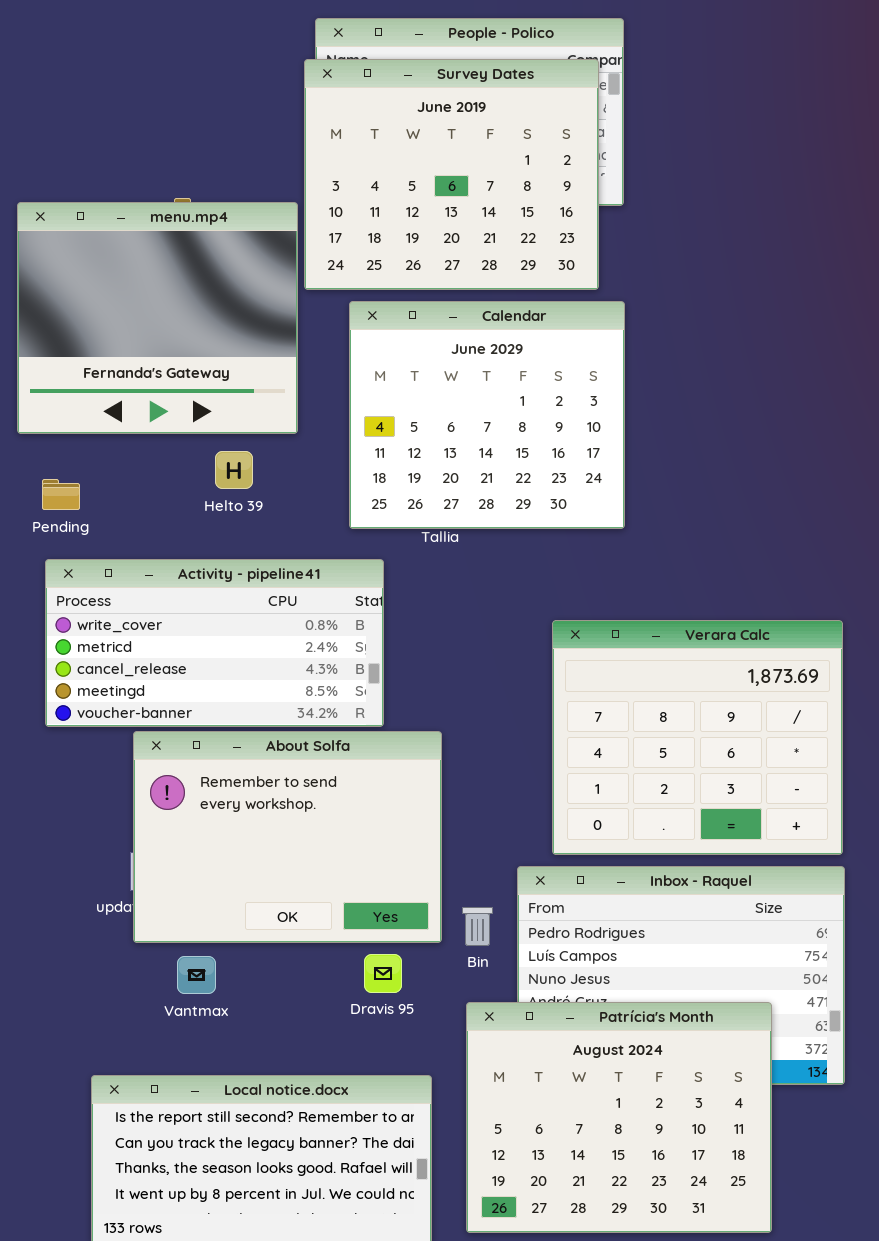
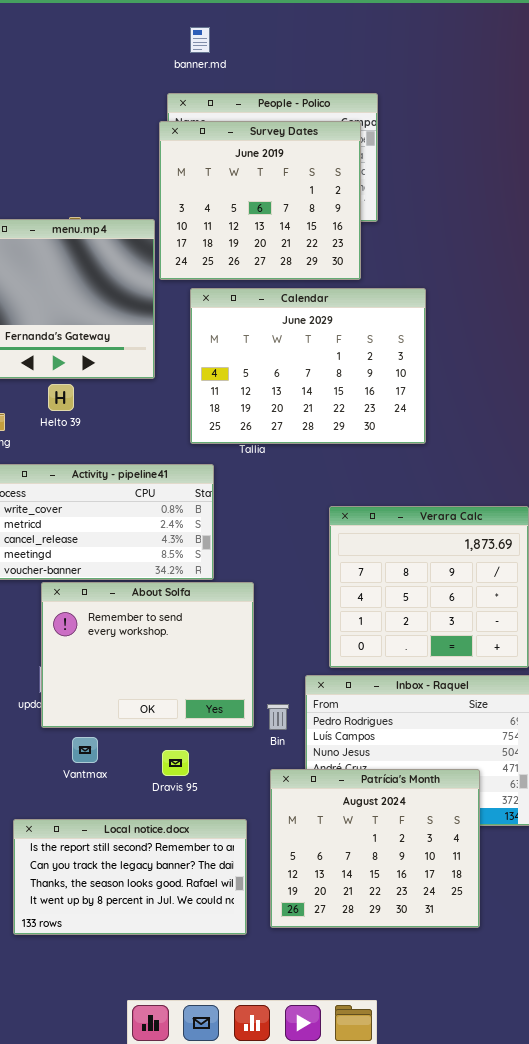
Calendar: [349,301,625,529] -> [190,288,426,444], resized
Helto 39: [215,451,253,489] -> [48,384,74,411], moved
Dravis 95: [364,954,402,993] -> [162,750,189,776], moved

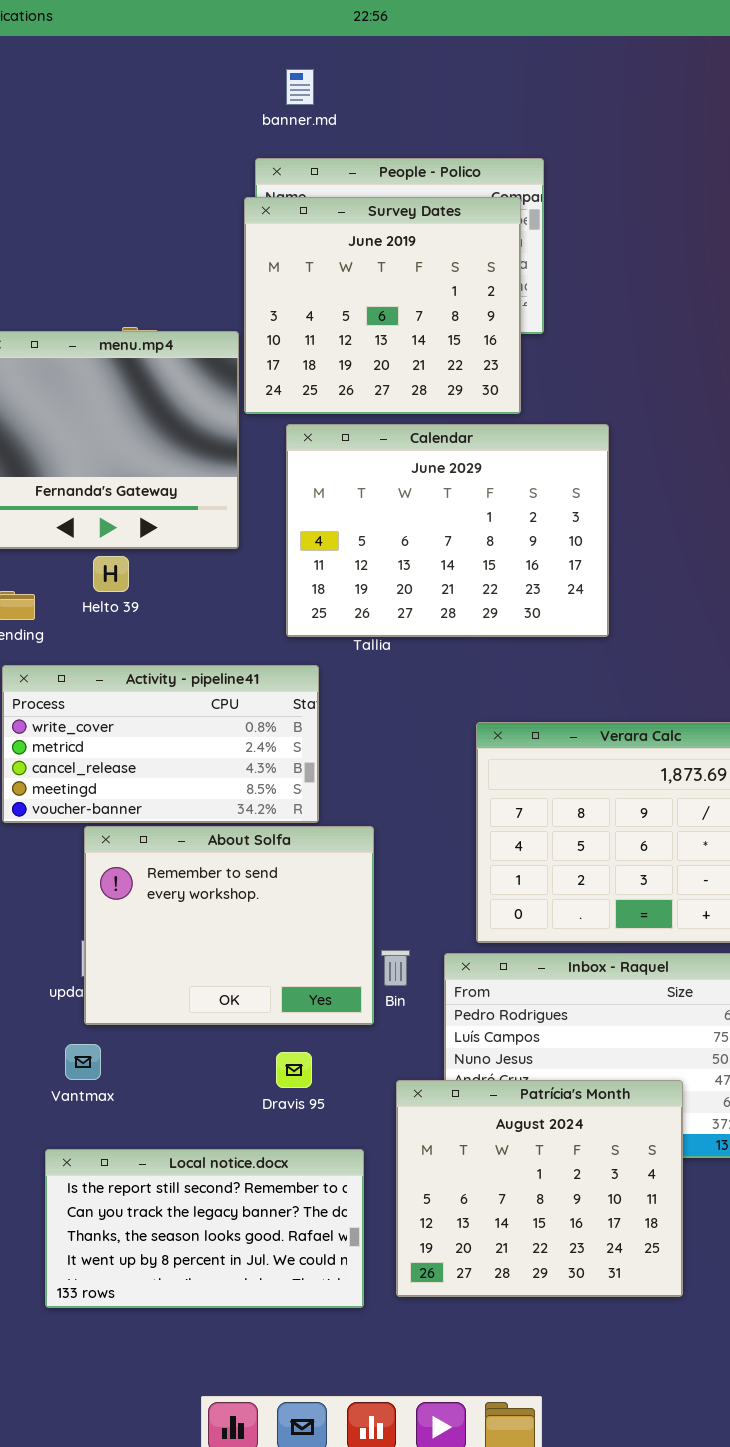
Bin: [267,704,289,730] -> [381,950,410,986], moved
Vantmax: [72,737,98,763] -> [65,1044,101,1080], moved
Dravis 95: [162,750,189,776] -> [276,1052,312,1088], moved

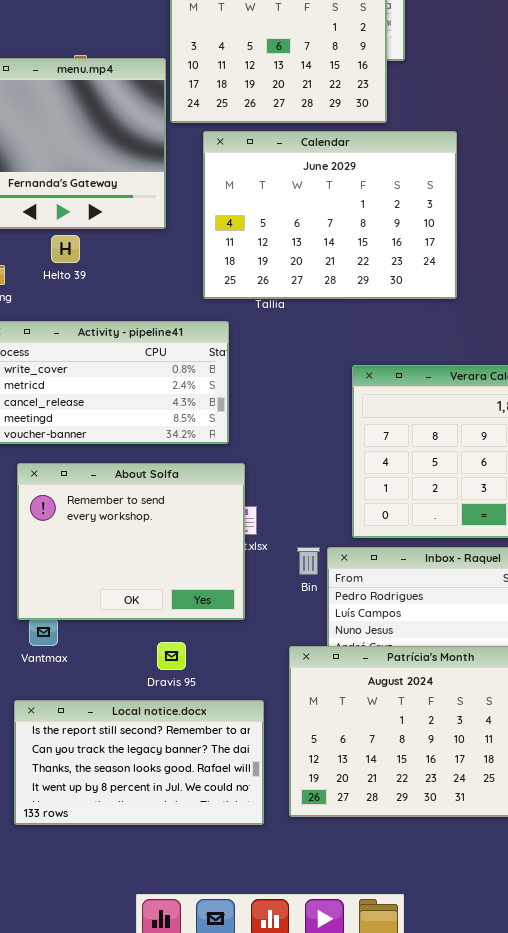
About Solfa: [84,826,374,1025] -> [17,463,245,620], moved
Bin: [381,950,410,986] -> [297,547,320,575], moved
Dravis 95: [276,1052,312,1088] -> [157,642,186,670], moved

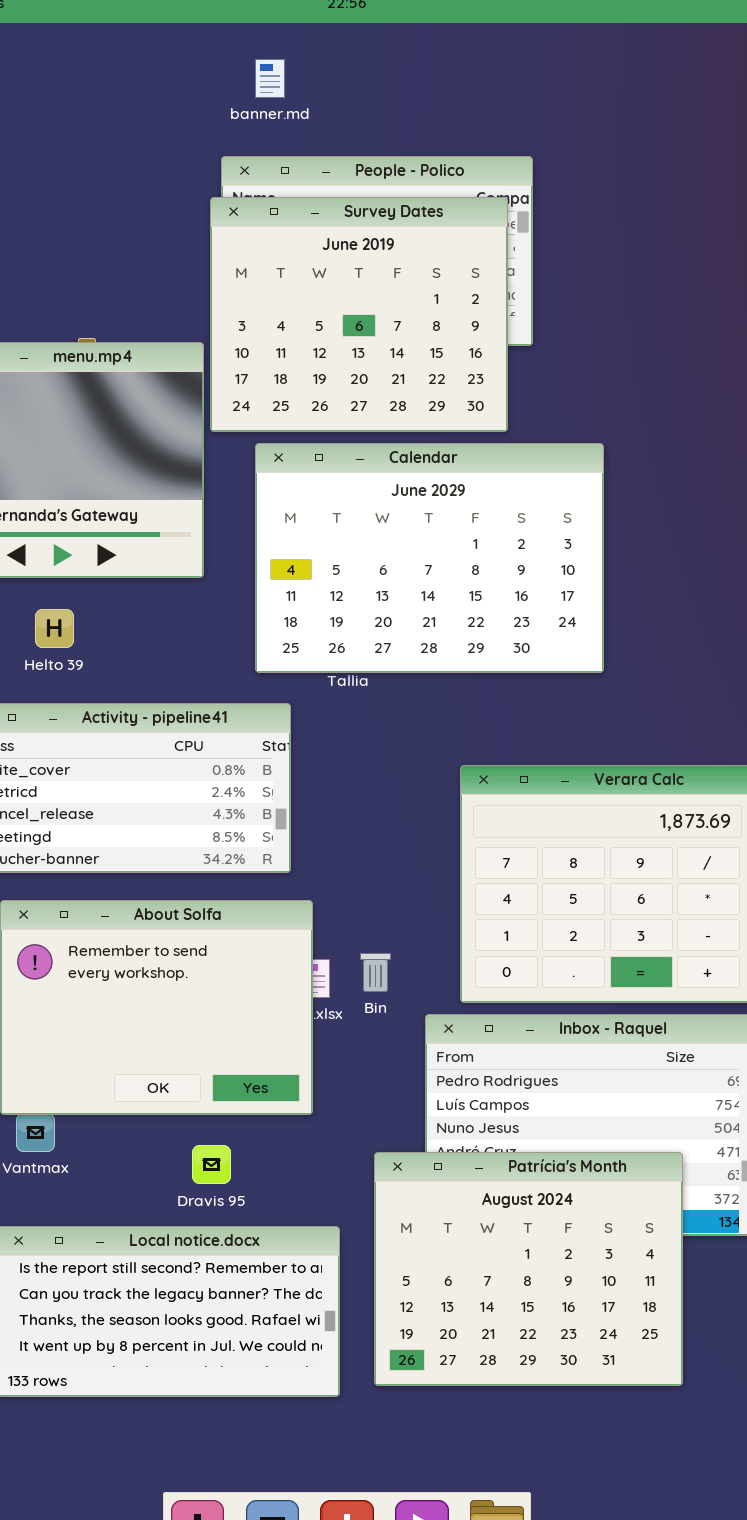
Helto 39: [51,235,80,263] -> [35,609,74,648], moved
Bin: [297,547,320,575] -> [360,953,391,992], moved

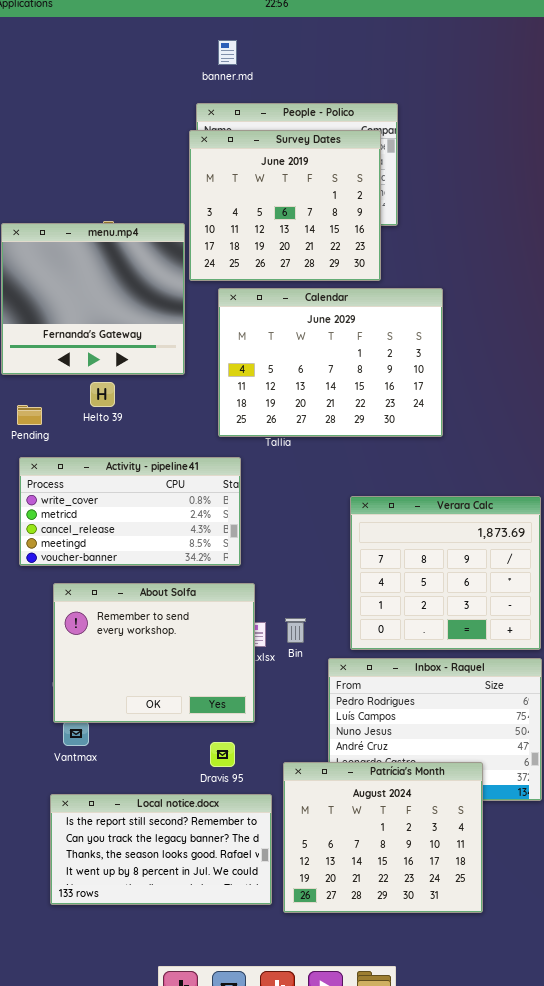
Helto 39: [35,609,74,648] -> [90,382,115,407], moved
Dravis 95: [192,1145,231,1184] -> [210,742,235,767], moved
Patrícia's Month: [374,1152,683,1386] -> [283,762,483,913], moved

